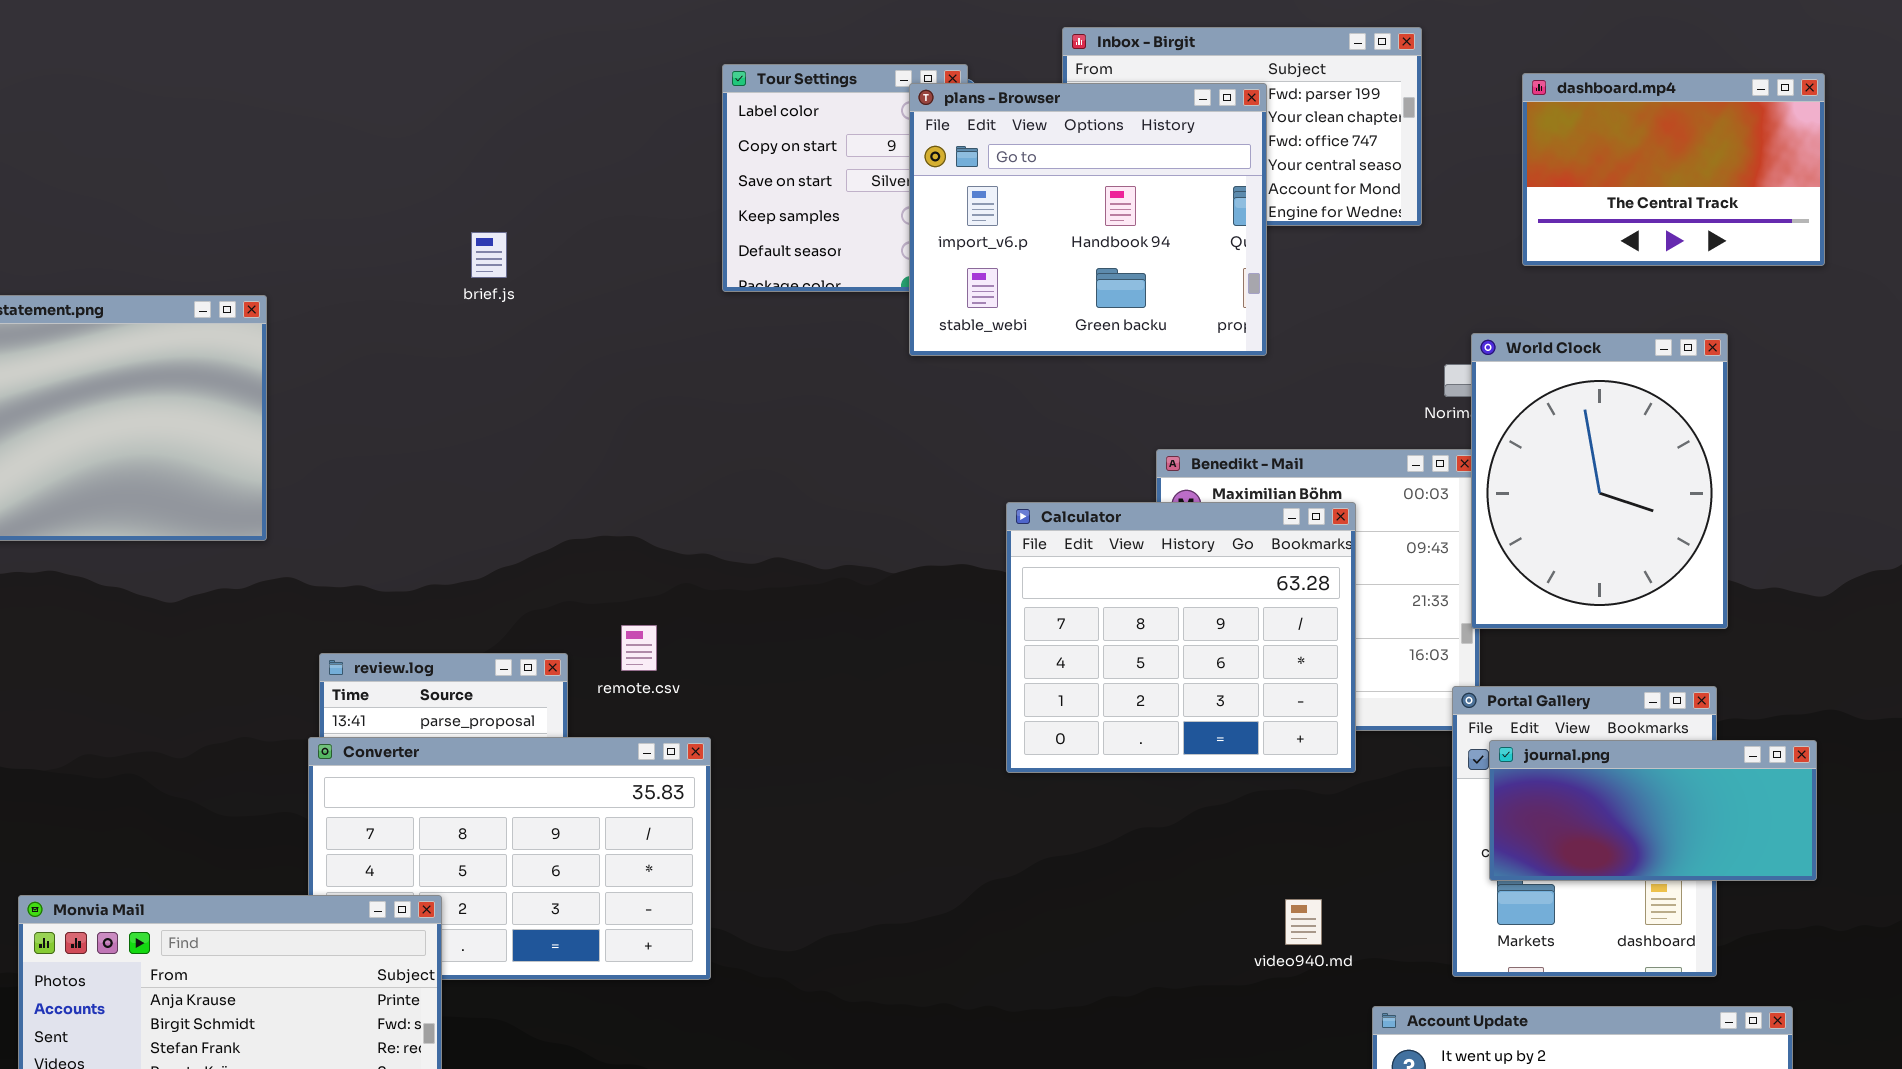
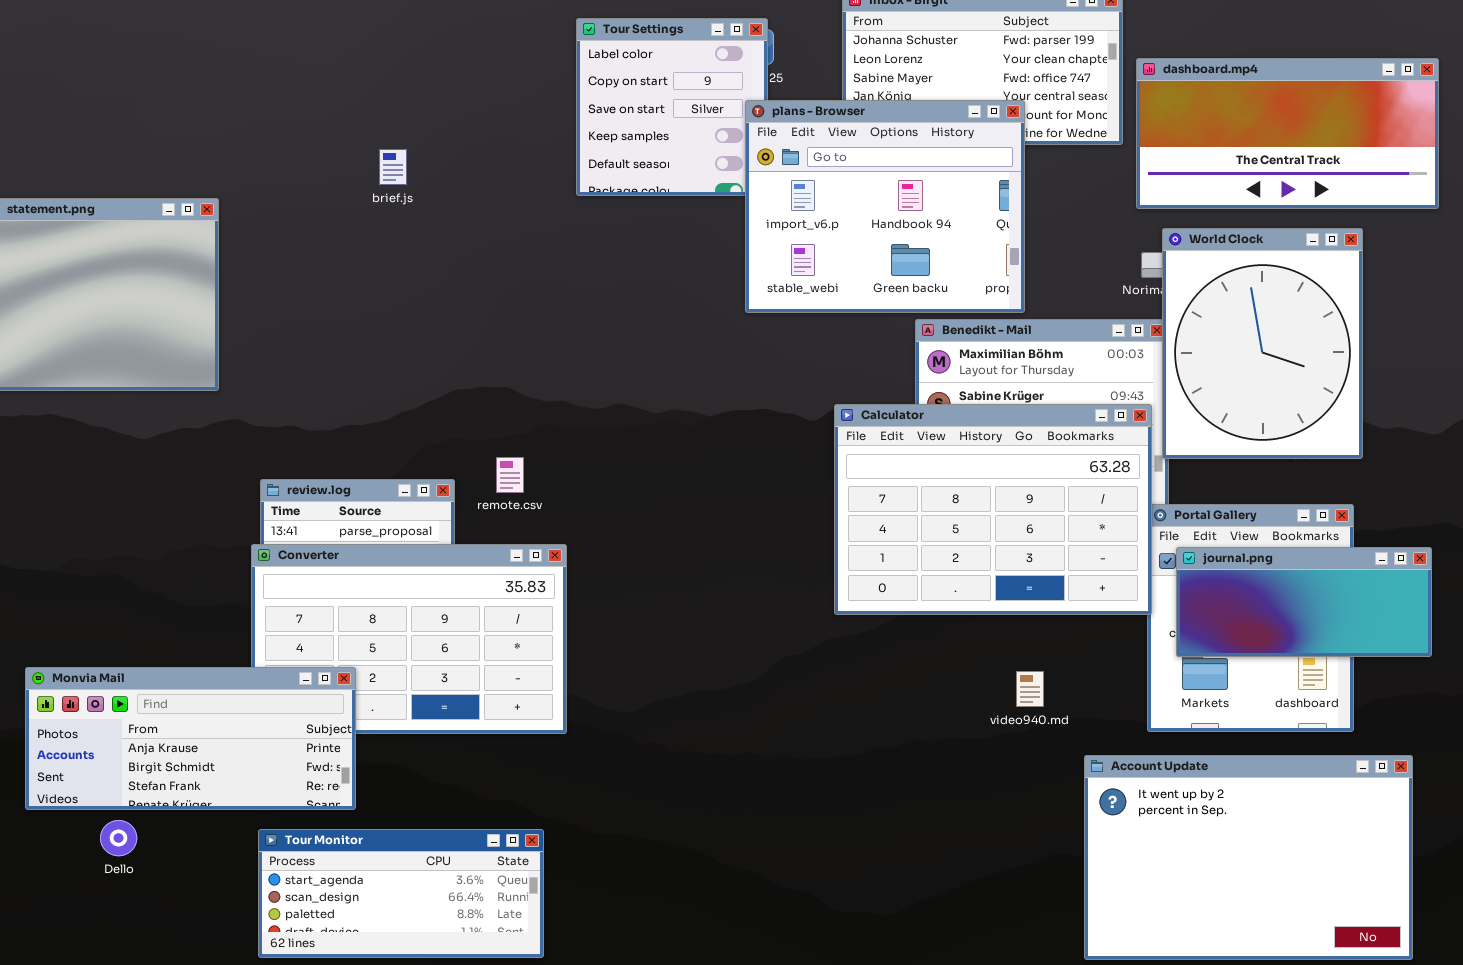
dashboard.mp4: [1522,73,1825,266] -> [1136,58,1439,209], moved, resized
plans - Browser: [909,83,1267,356] -> [745,100,1025,313], moved
Calculator: [1006,502,1356,773] -> [834,404,1152,615], moved, resized

